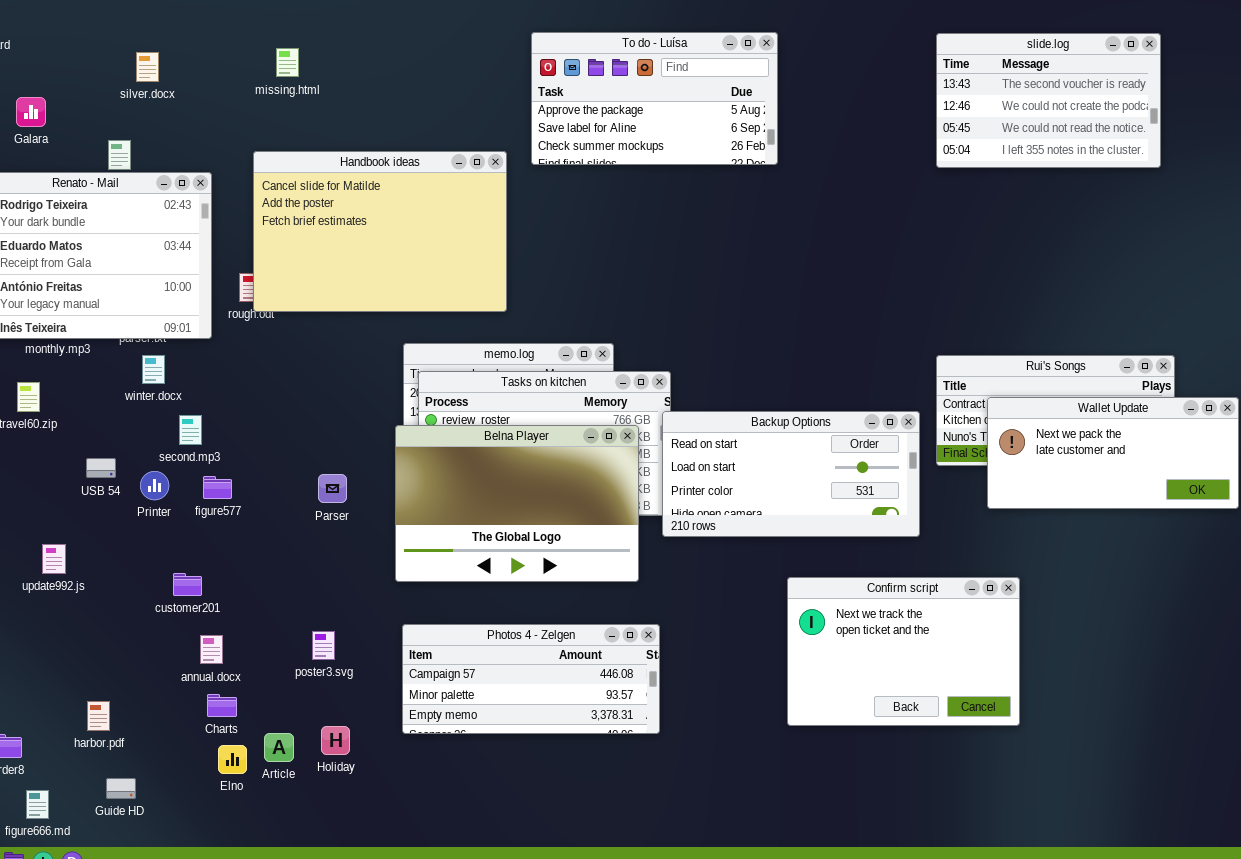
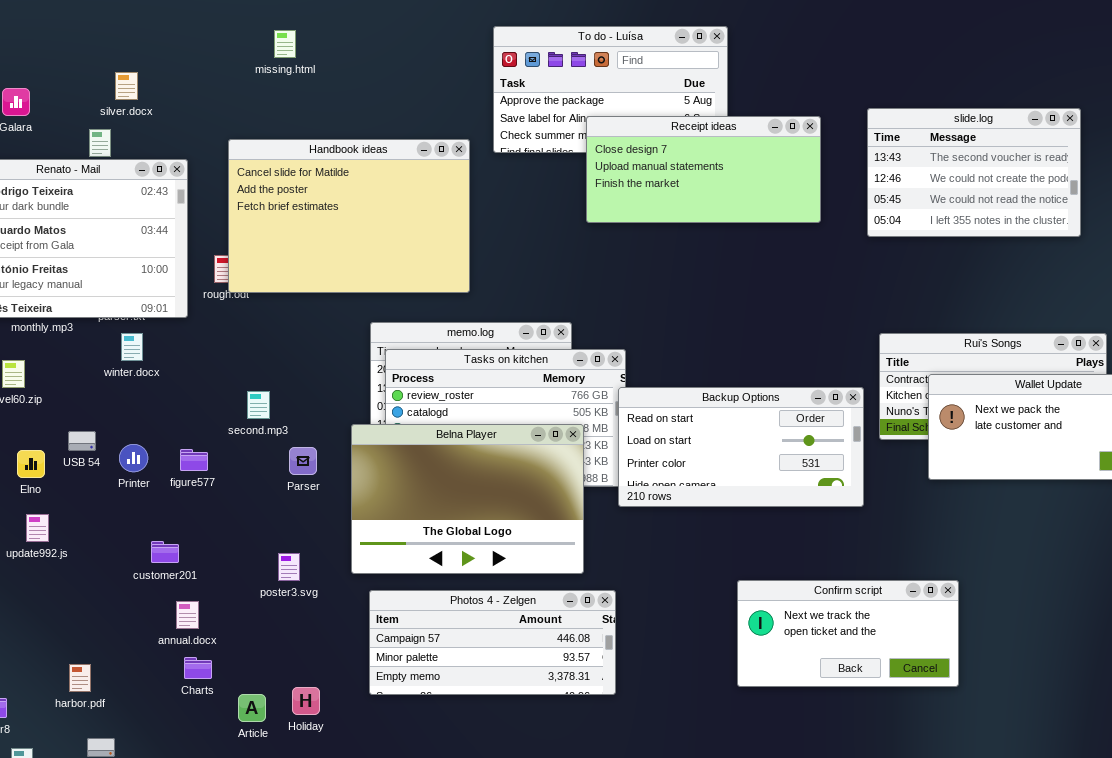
slide.log: [936,33,1161,168] -> [867,108,1081,237], moved
missing.html: [276,48,299,77] -> [274,30,296,58], moved
silver.docx: [136,52,159,82] -> [115,72,138,100], moved
Receipt ideas: none -> [586,116,821,223], opened
second.mp3: [179,415,202,445] -> [247,391,270,419], moved
Belna Player: [395,425,639,582] -> [351,424,584,574], moved
Confirm script: [787,577,1020,726] -> [737,580,959,687], resized
poster3.svg: [312,631,335,660] -> [278,553,300,581], moved
Elno: [218,745,247,774] -> [17,450,45,478], moved

